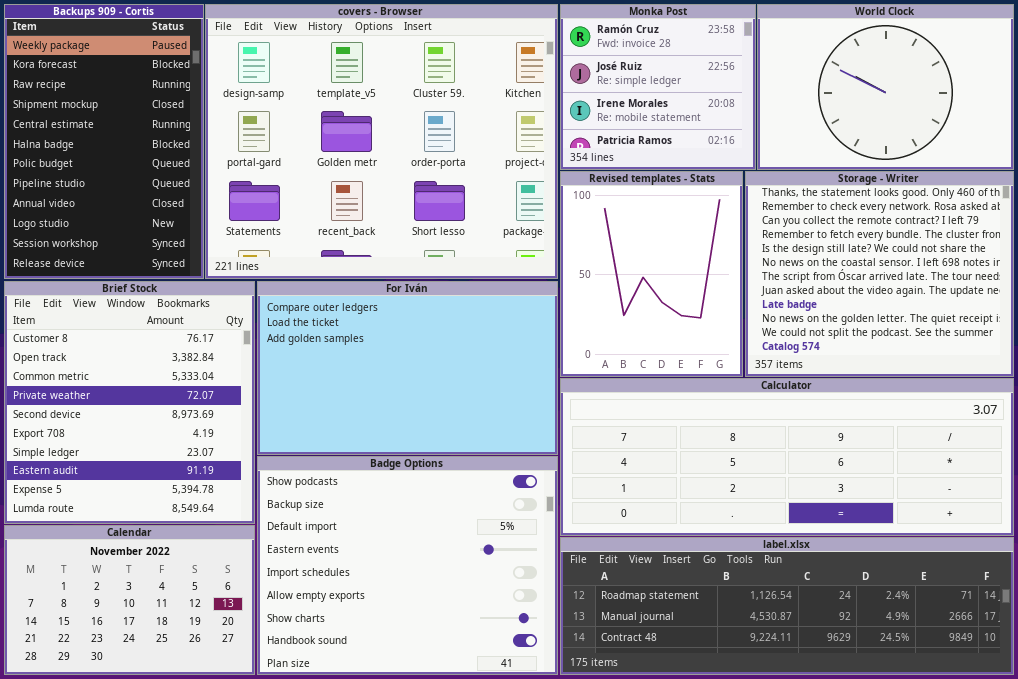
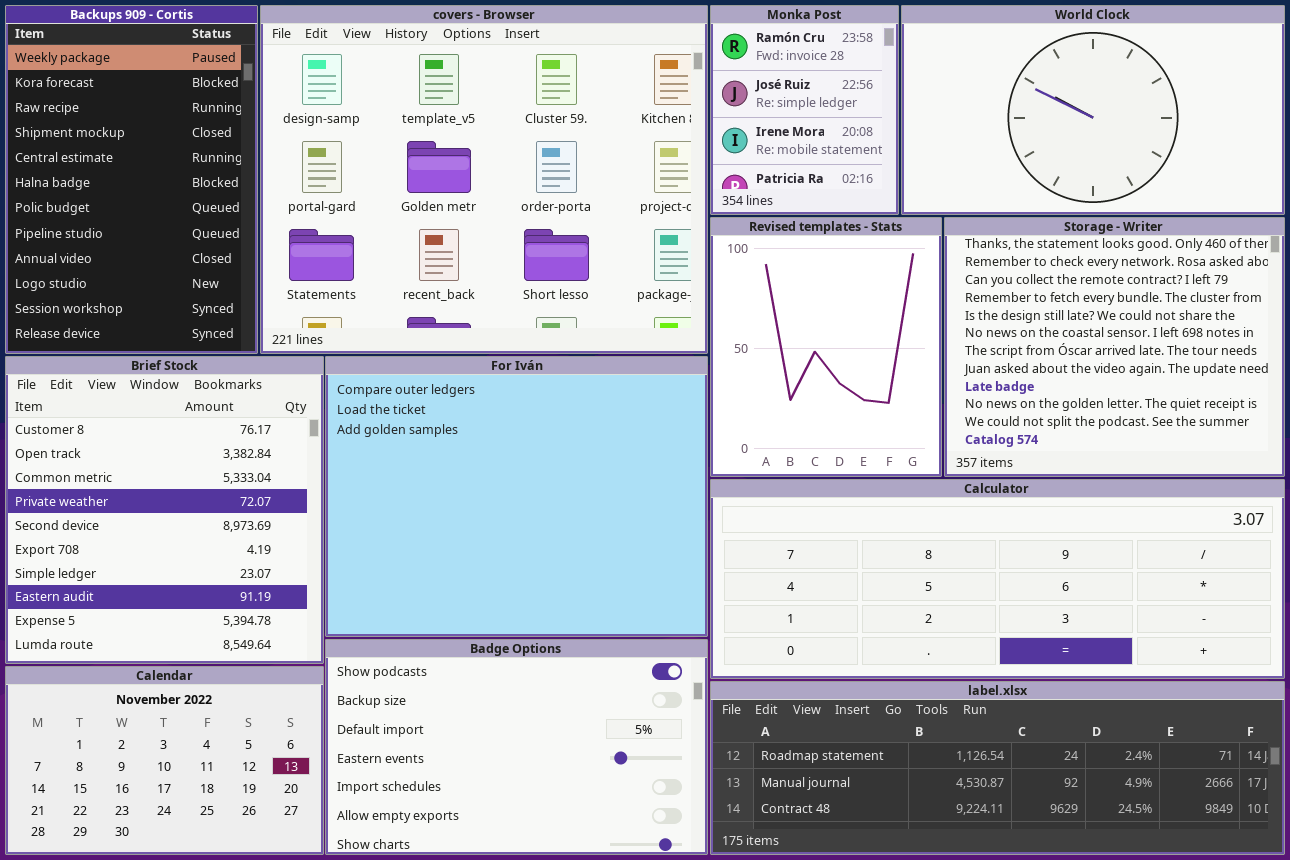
Monka Post: [560,4,756,170] -> [710,5,899,215], resized
World Clock: [757,4,1014,170] -> [901,5,1285,215], resized
For Iván: [257,281,558,455] -> [325,356,708,637], resized
Badge Options: [257,456,558,675] -> [325,639,708,855], resized

